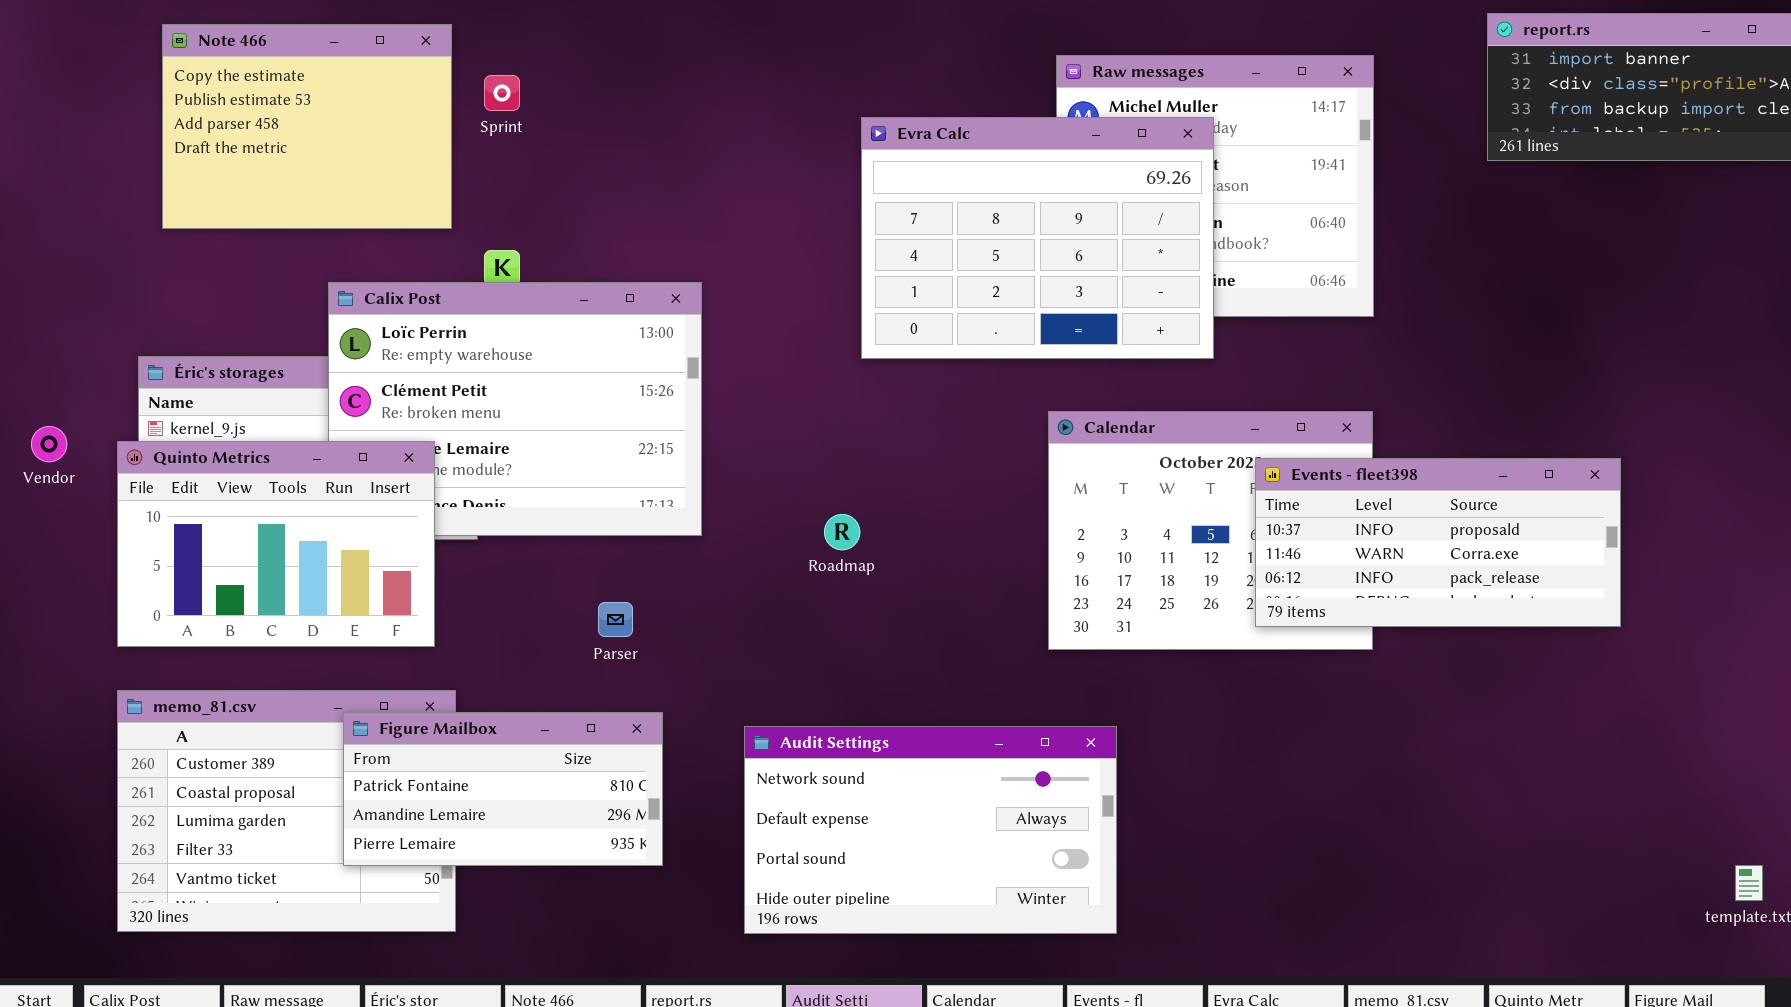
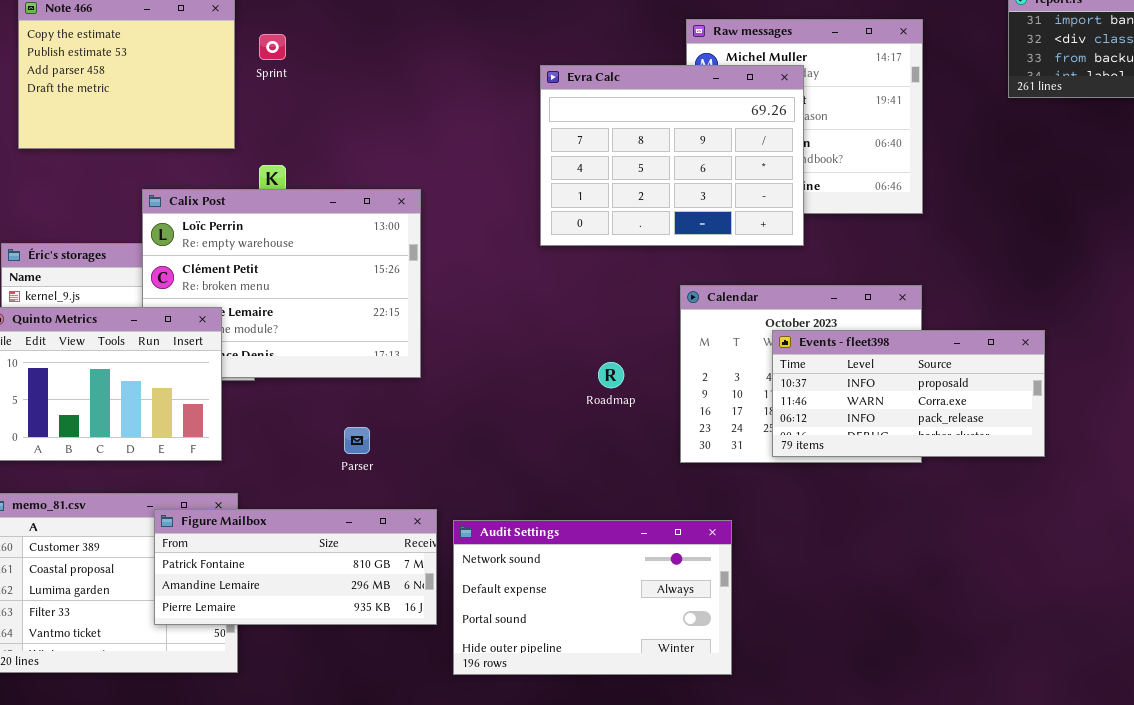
Events - fleet398: [1255,458,1621,627] -> [772,330,1045,457], moved
Roadmap: [824,514,860,550] -> [598,362,624,388], moved
Figure Mailbox: [343,712,663,866] -> [154,509,437,625], resized

